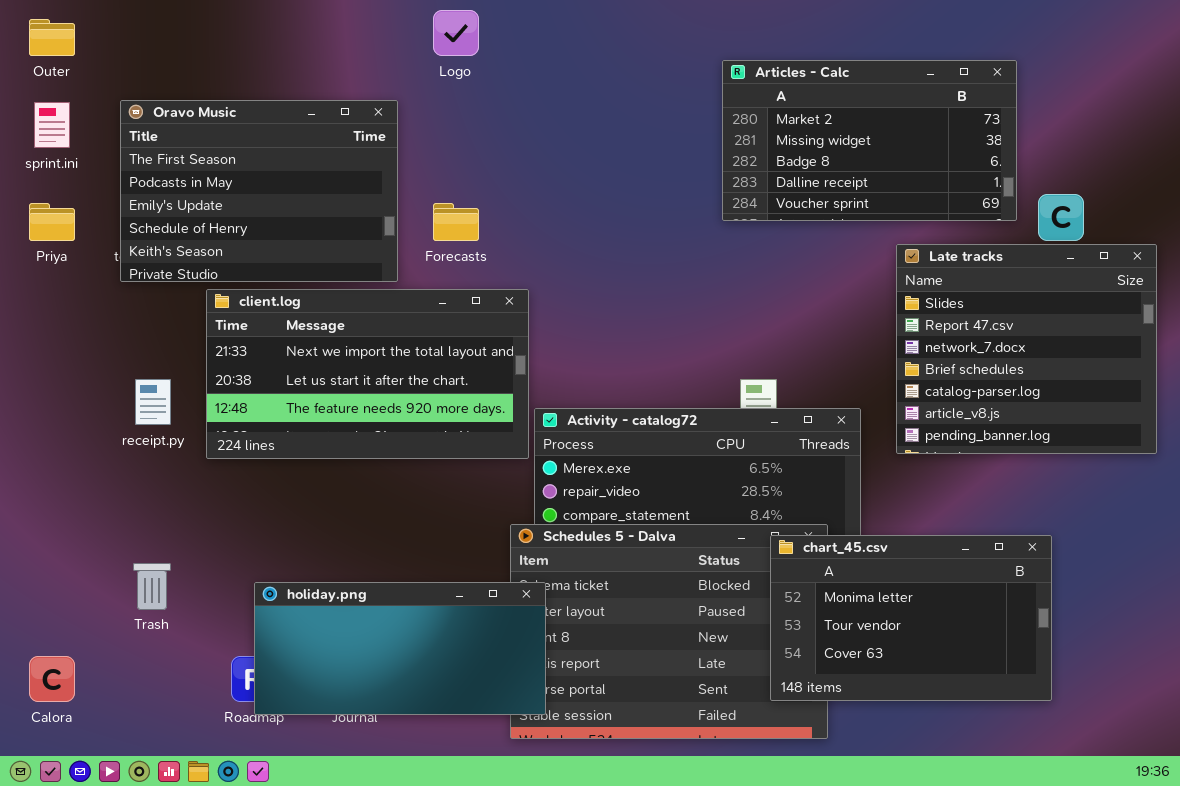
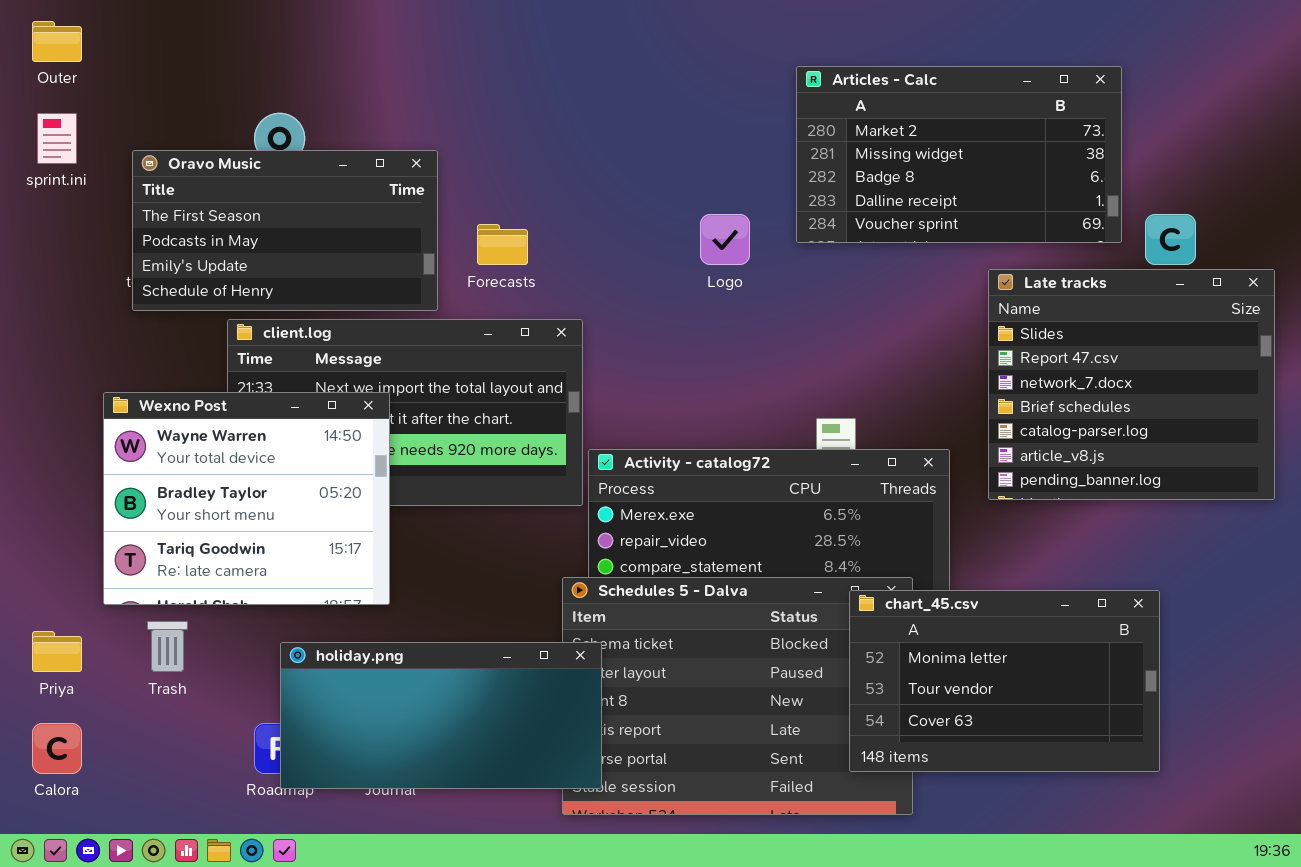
Logo: [433,10,479,56] -> [700,214,750,265], moved
Oravo Music: [120,100,398,282] -> [132,150,438,311], resized
Priya: [29,203,75,241] -> [32,631,82,672], moved
Wexno Post: none -> [103,392,390,605], opened

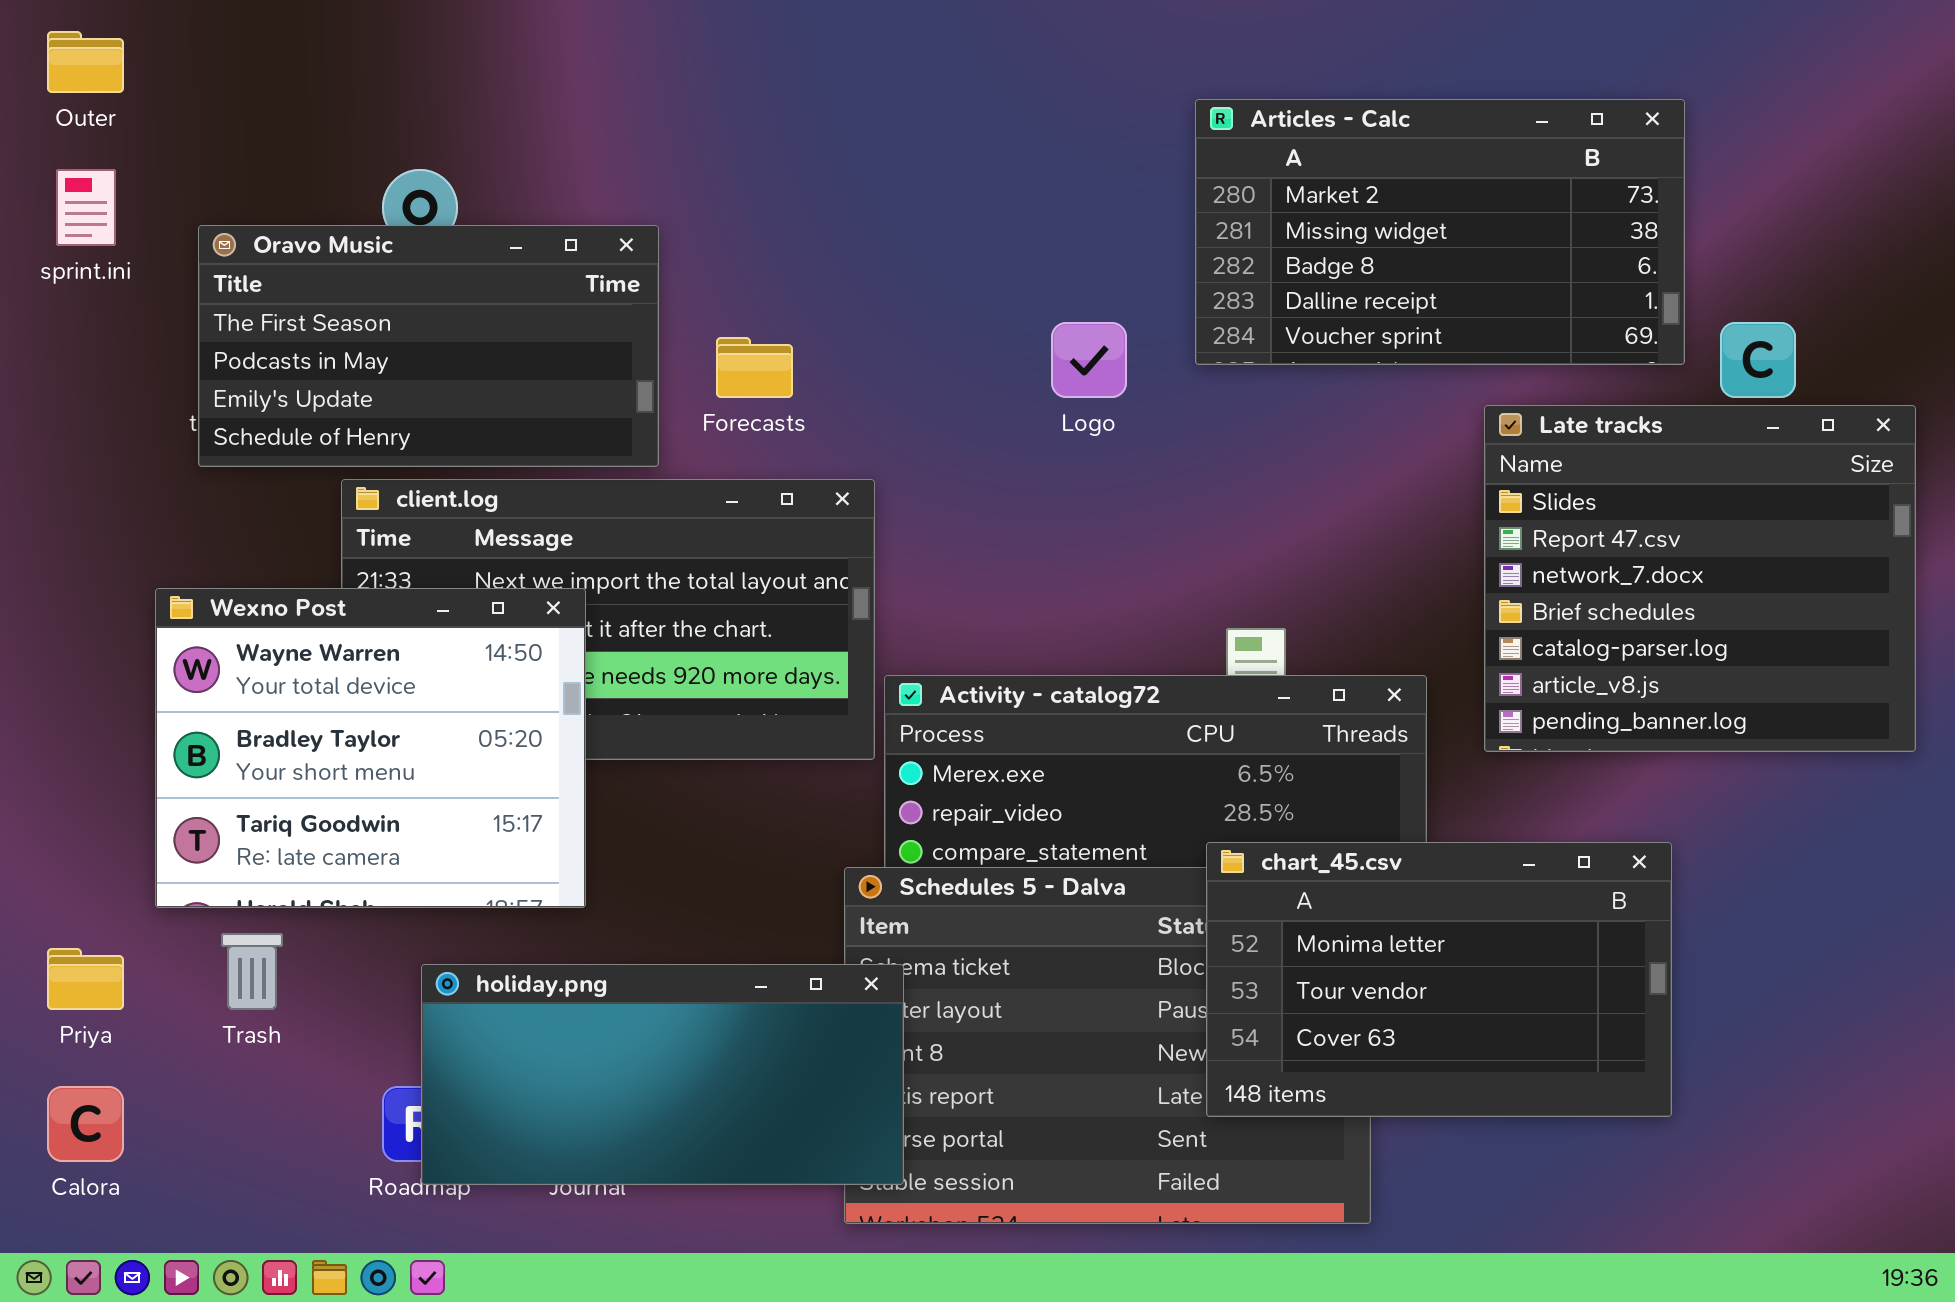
chart_45.csv: [849,590,1160,772] -> [1206,842,1672,1117], moved

